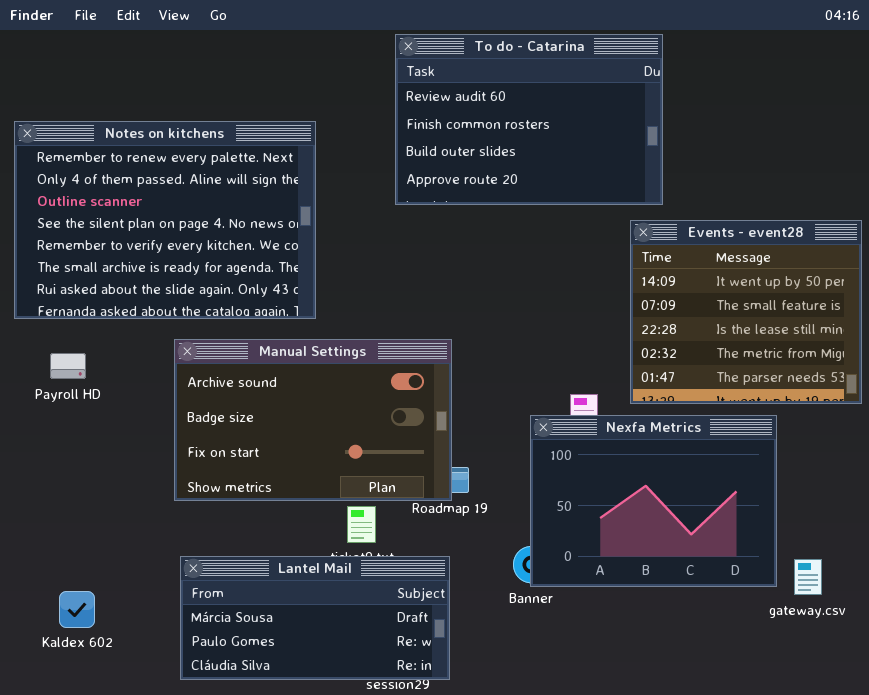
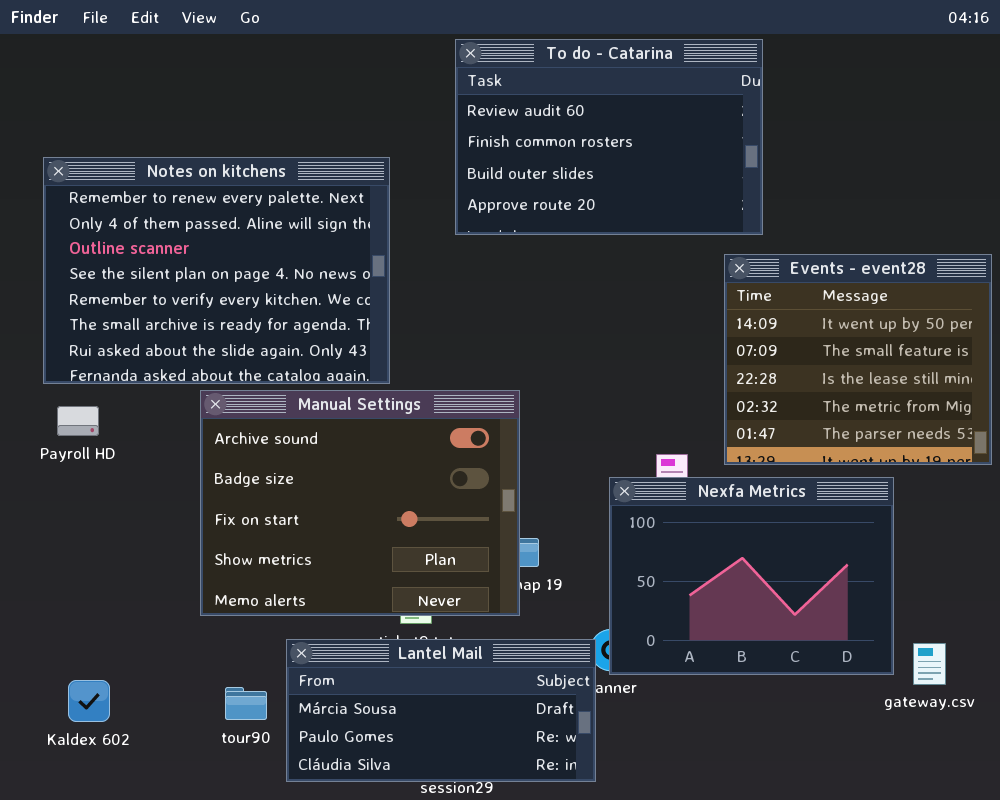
Notes on kitchens: [14,121,316,319] -> [43,157,390,384], moved
Manual Settings: [174,339,452,501] -> [200,390,520,616], resized
Lantel Mail: [180,556,450,680] -> [286,639,596,782], moved

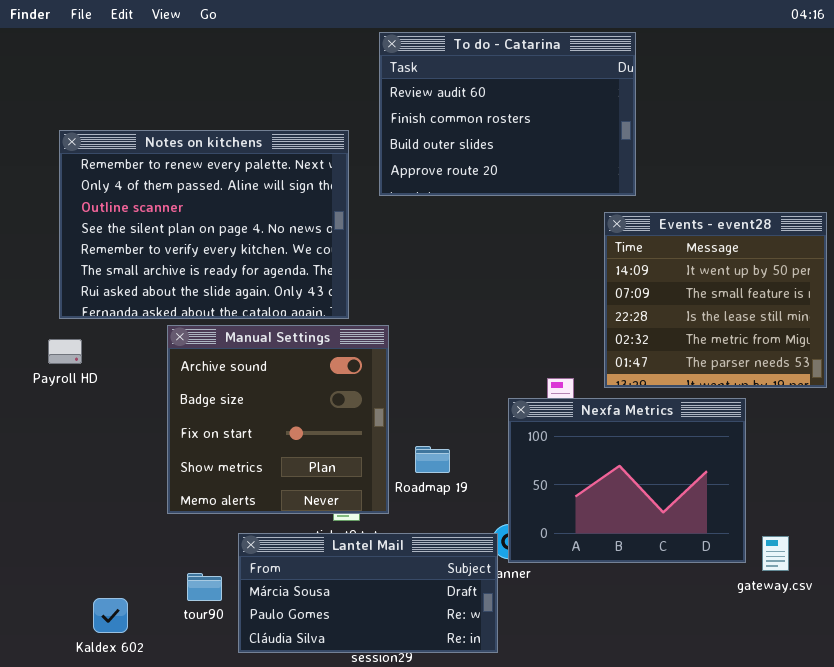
Notes on kitchens: [43,157,390,384] -> [59,130,349,319], moved
Manual Settings: [200,390,520,616] -> [167,325,389,514], resized
Kaldex 602: [68,680,110,722] -> [93,598,128,633], moved

